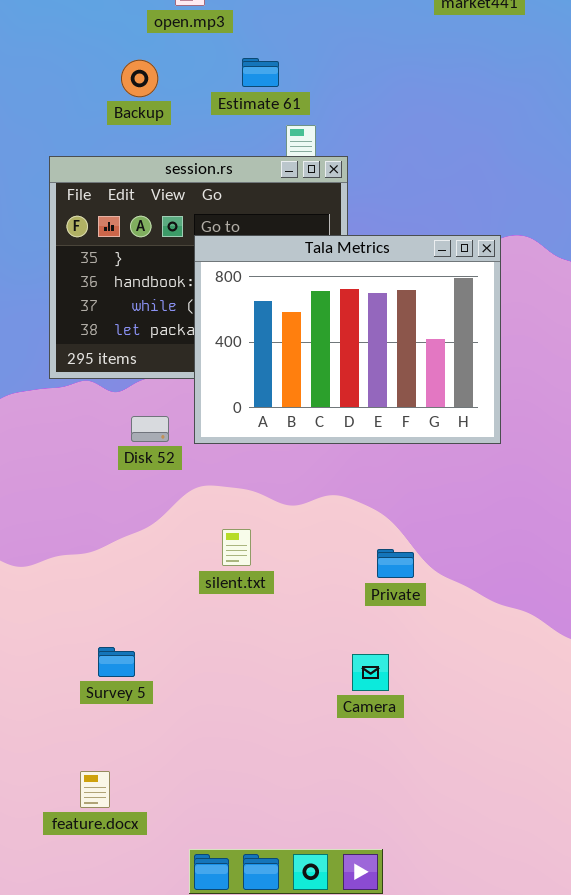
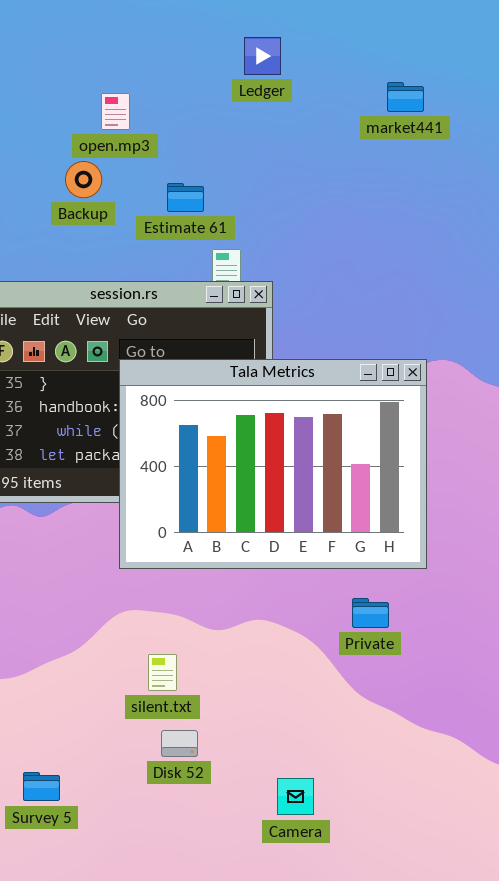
Backup: [121,60,158,97] -> [65,161,102,198], moved
Disk 52: [131,416,169,442] -> [161,730,198,757], moved
Private: [377,549,414,578] -> [352,598,389,628], moved

